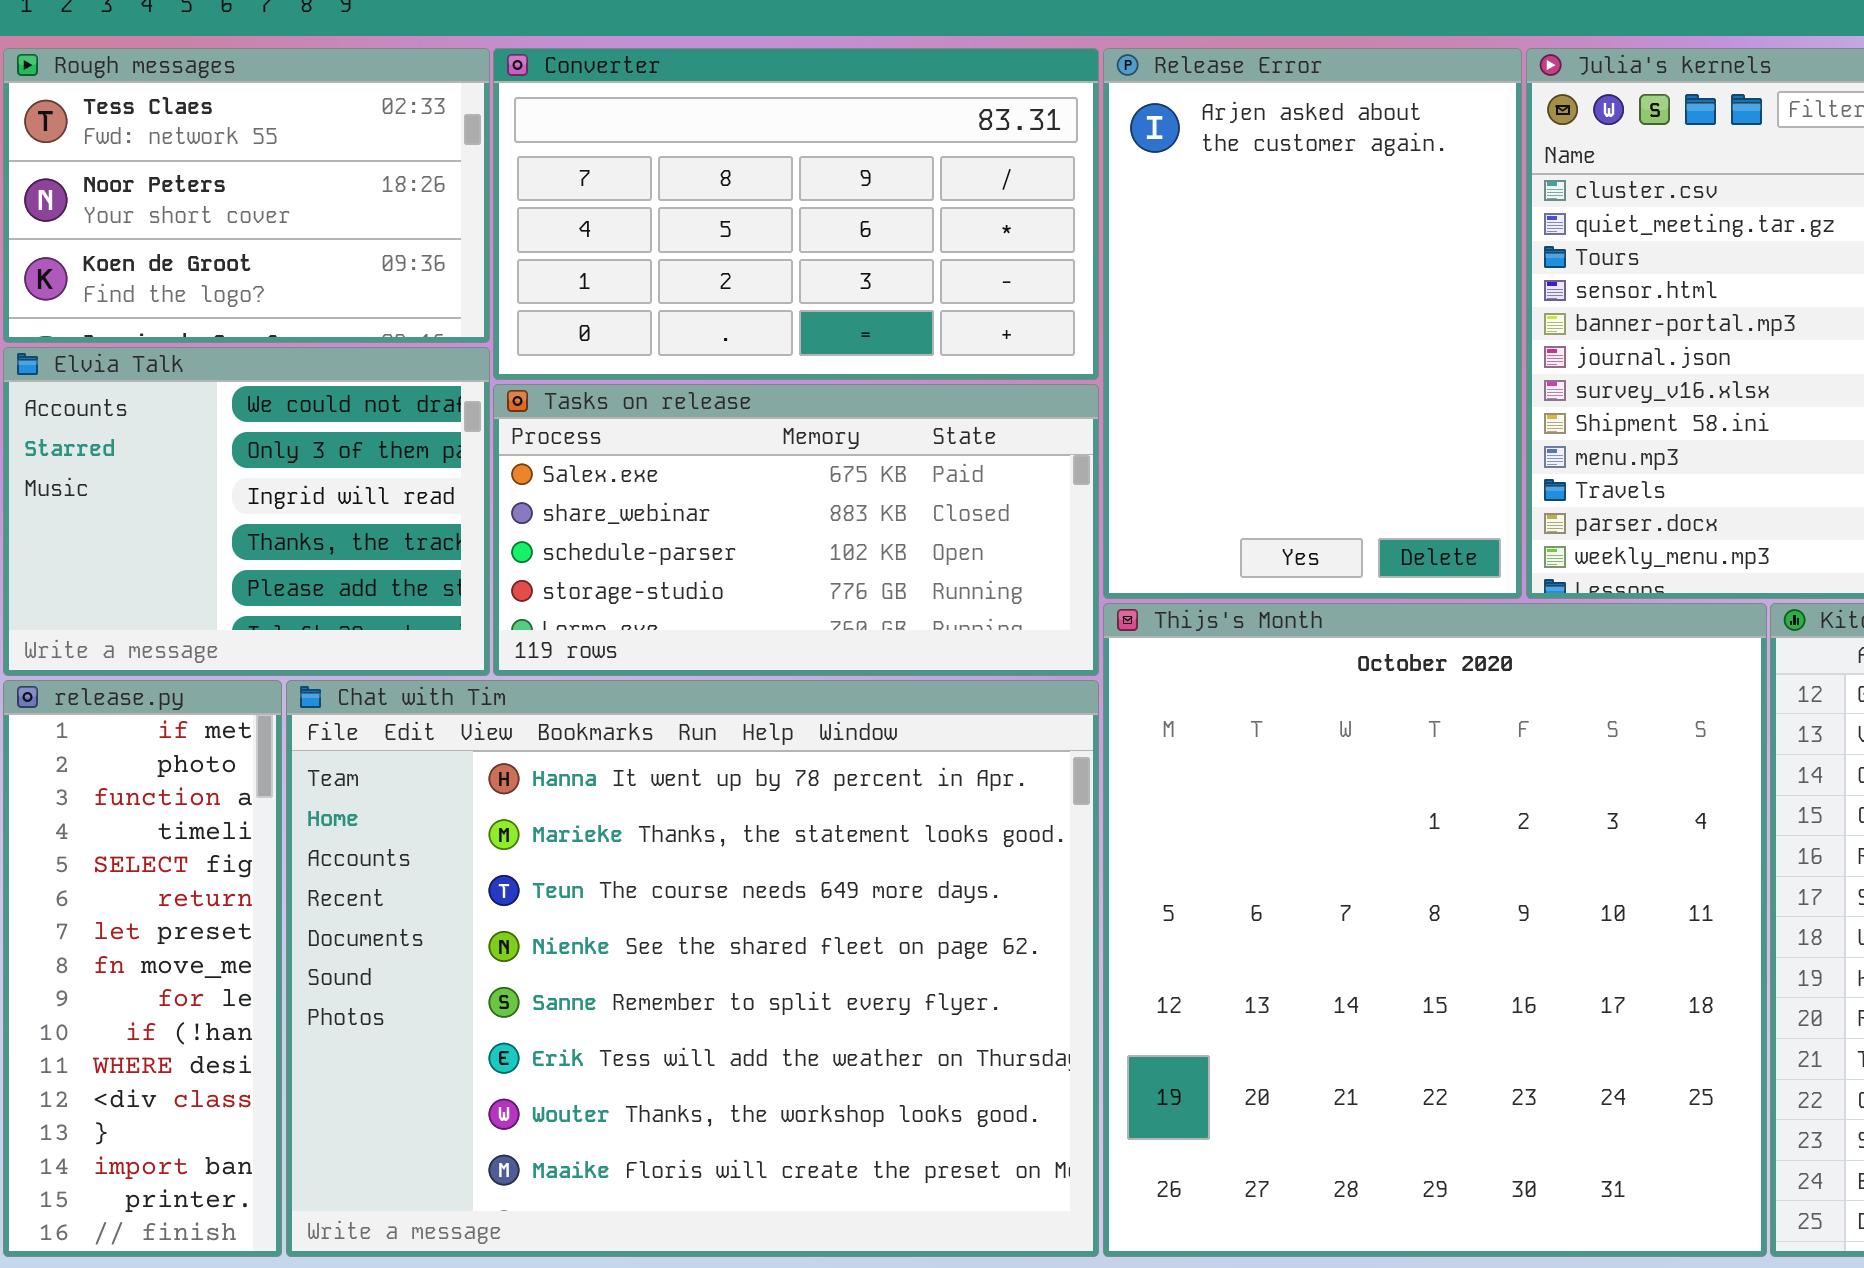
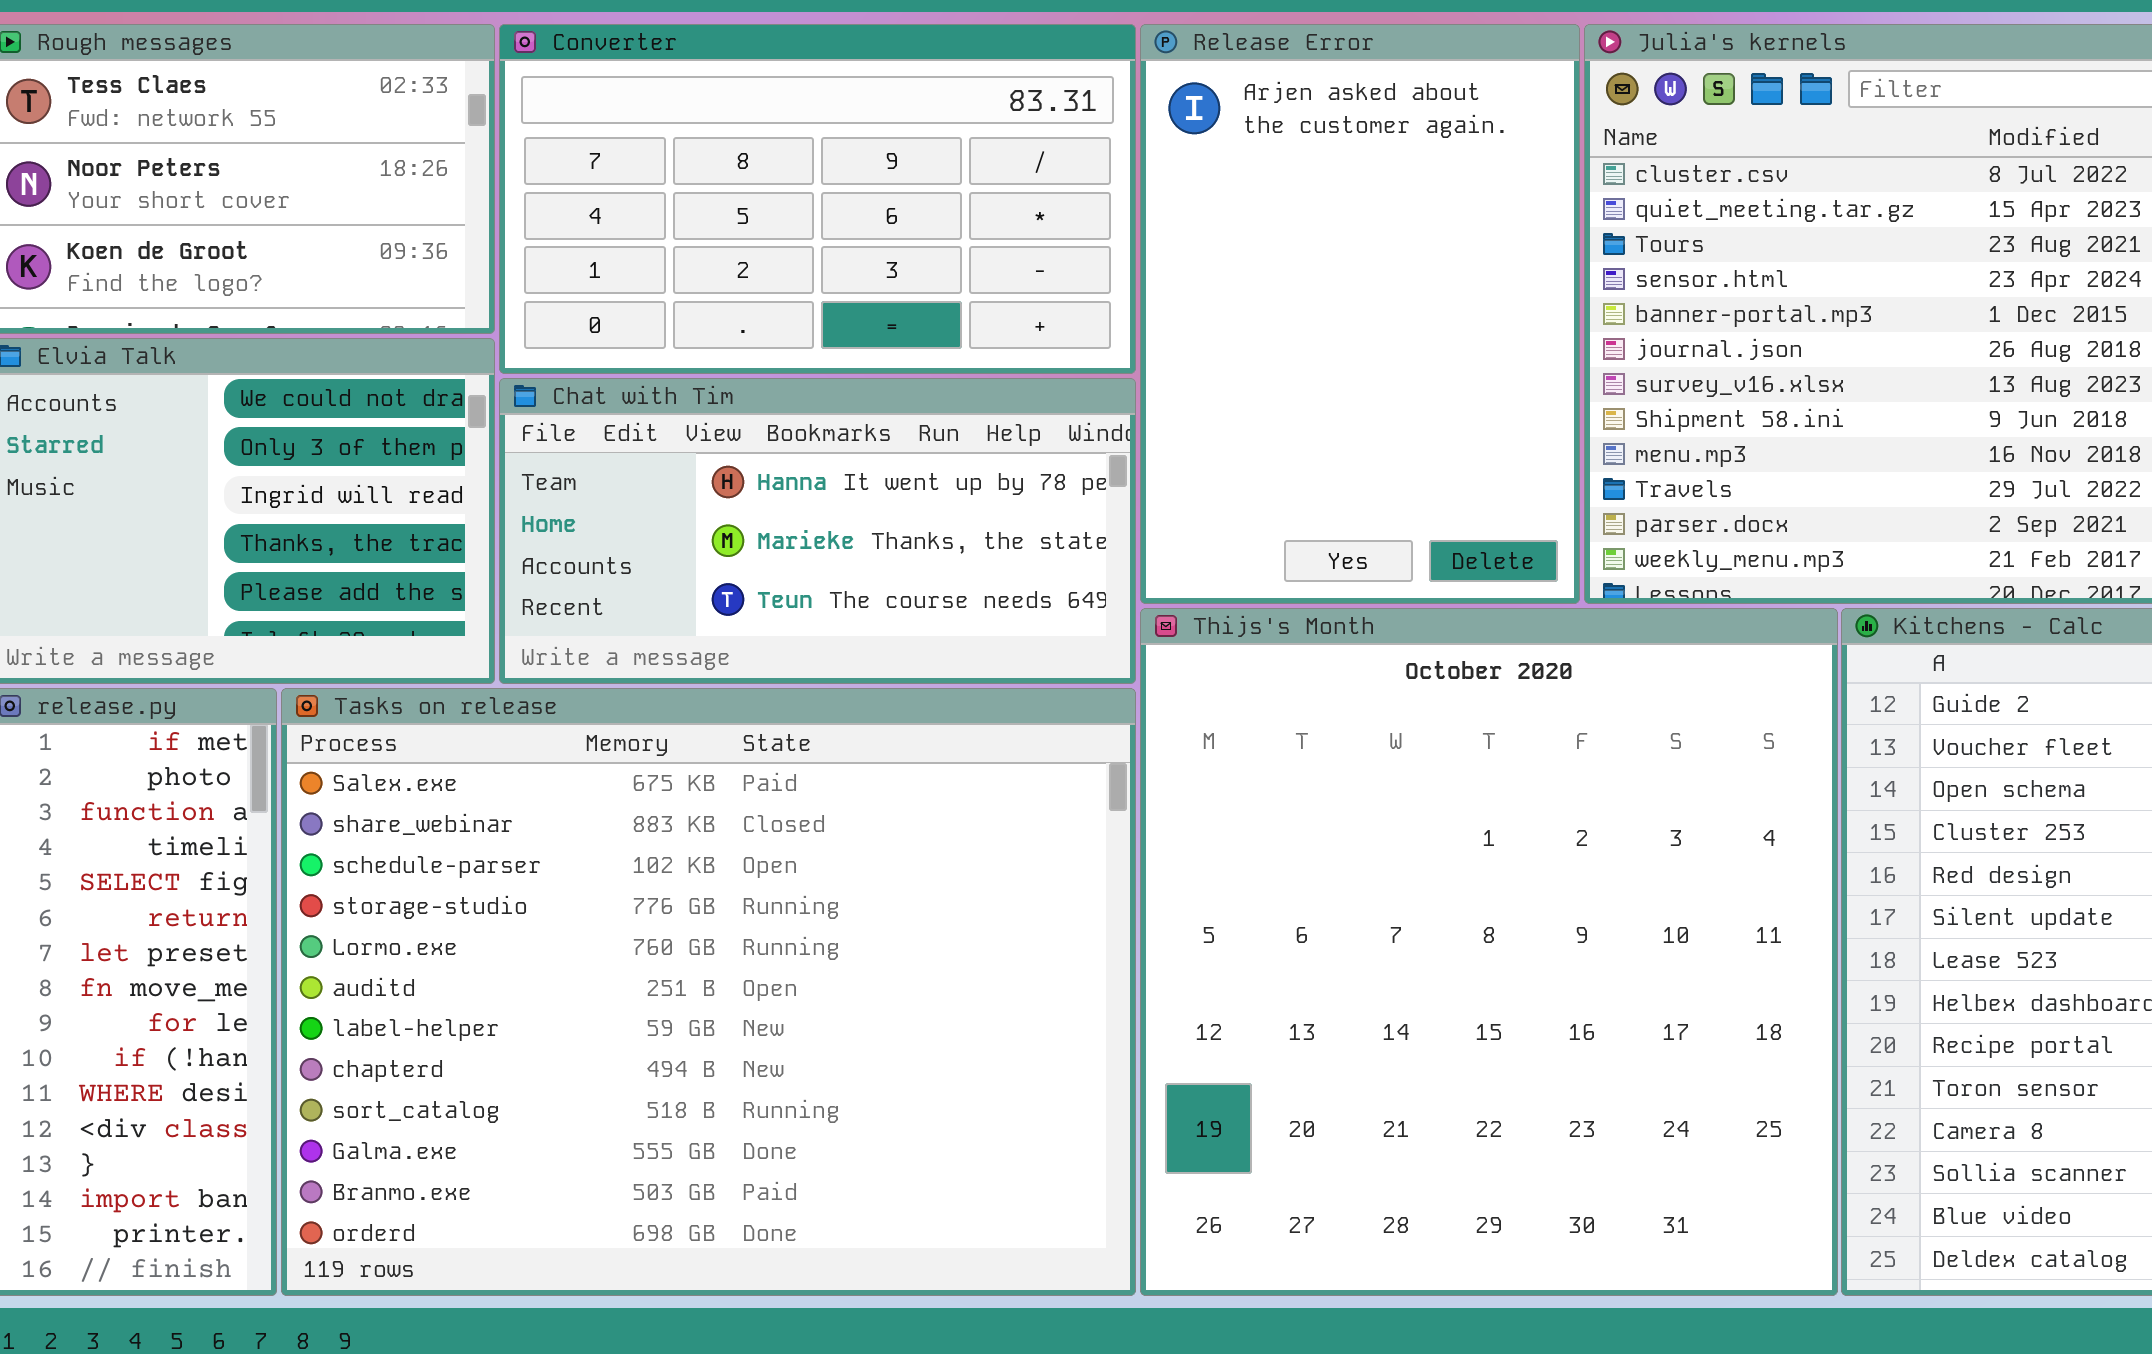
Tasks on release: [493,384,1099,676] -> [281,688,1136,1296], moved, resized
Chat with Tim: [286,680,1099,1257] -> [499,378,1136,684], moved, resized

